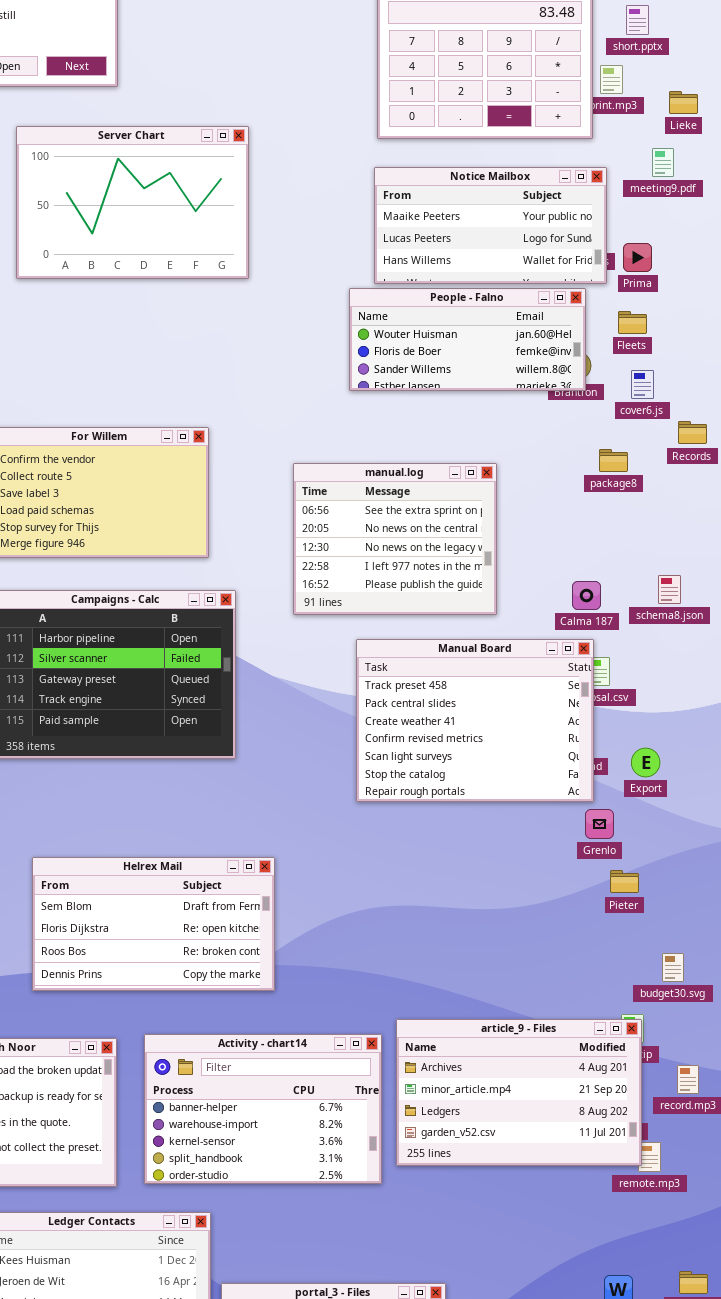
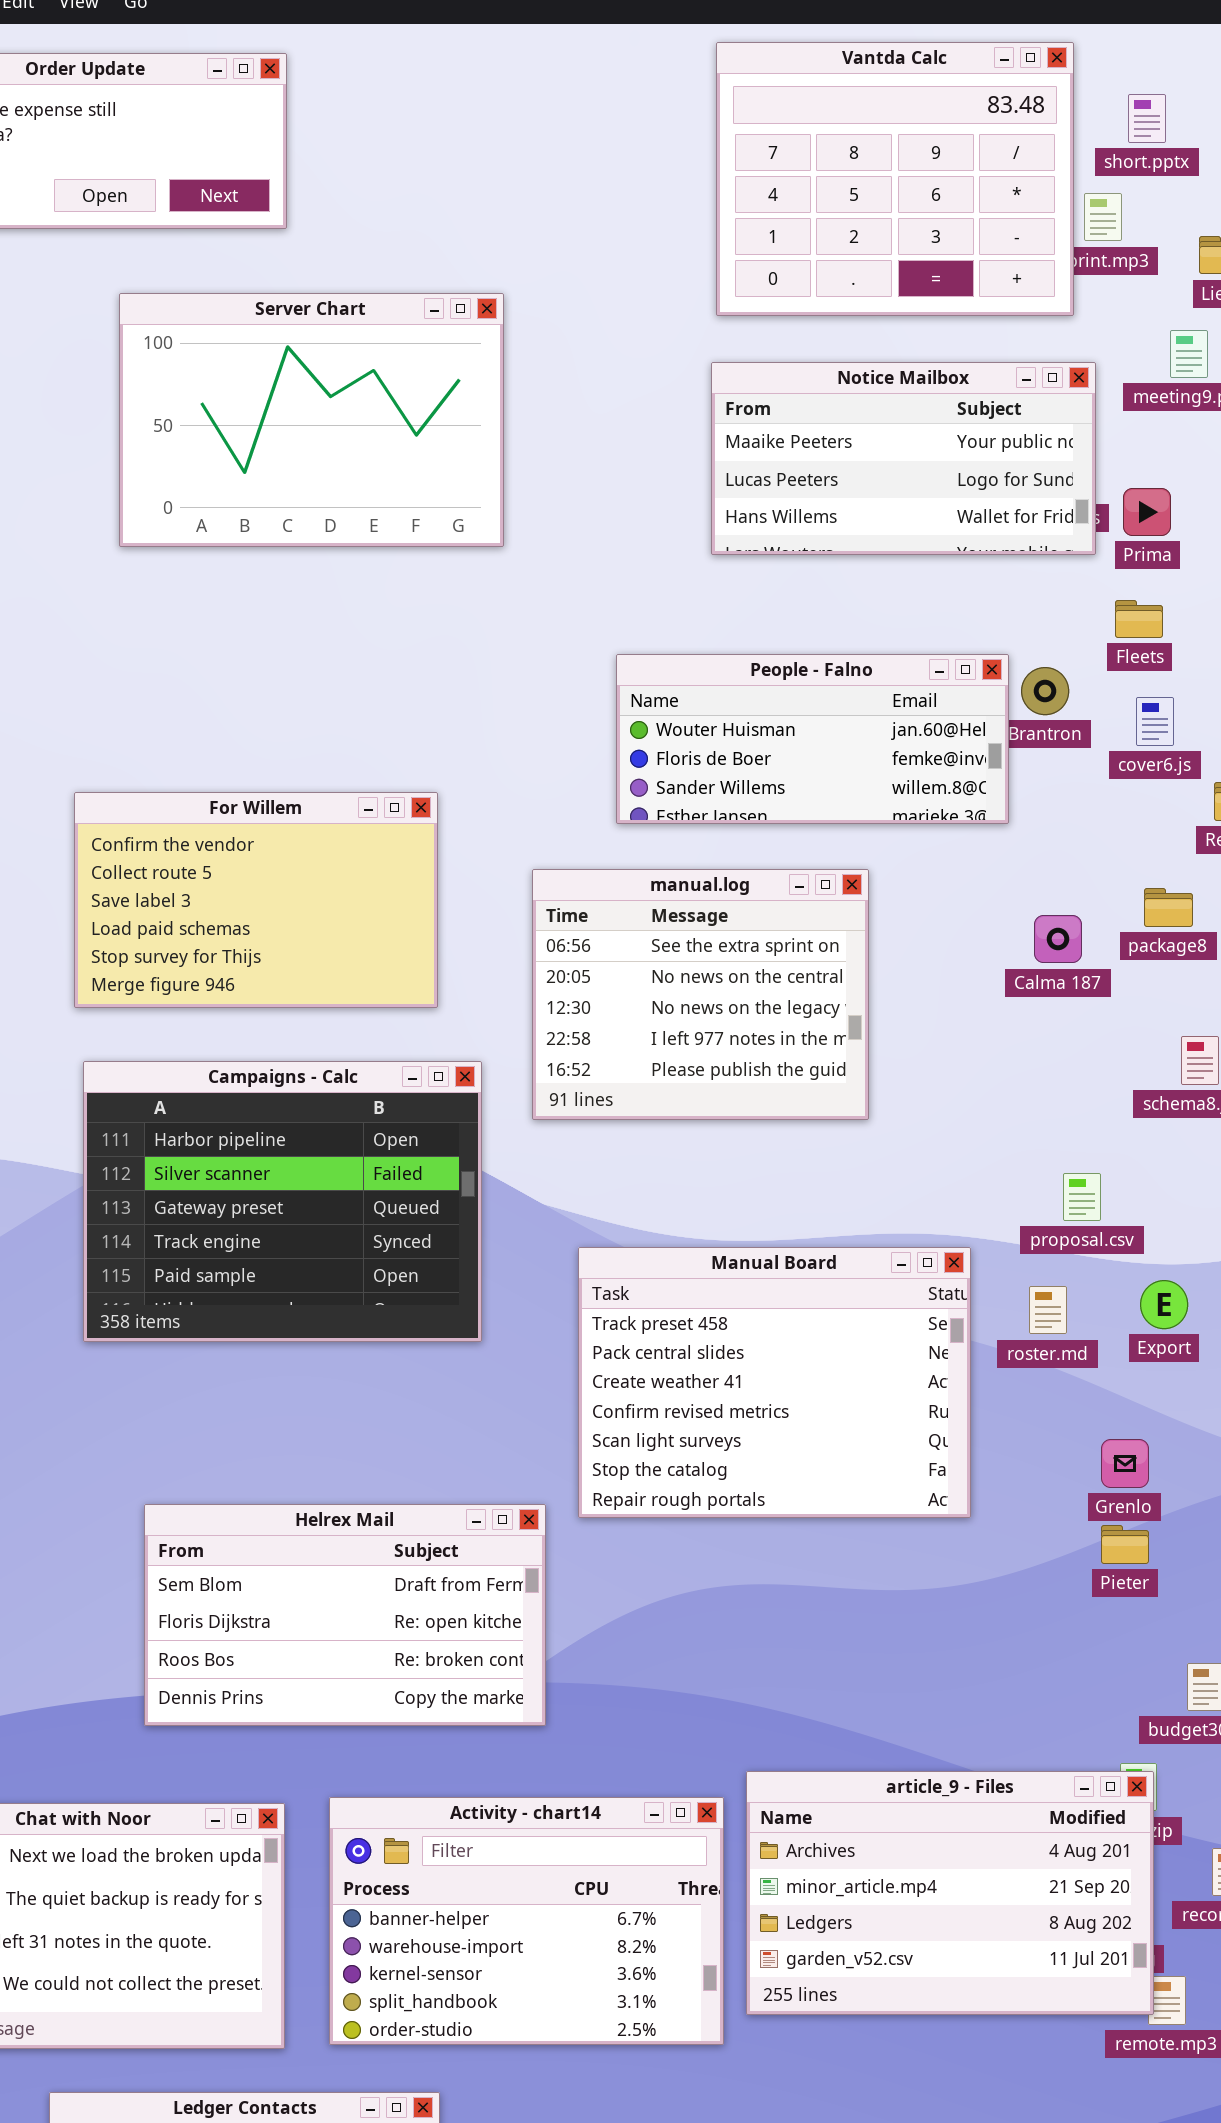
People - Falno: [349,288,586,391] -> [616,654,1009,824], moved
package8: [599,449,628,472] -> [1144,888,1193,927], moved
manual.log: [293,463,497,615] -> [532,869,869,1120], moved
Calma 187: [572,581,601,610] -> [1034,915,1082,963], moved
Manual Board: [356,639,594,802] -> [578,1247,971,1518], moved
Export: [631,748,660,777] -> [1140,1280,1188,1329], moved
Grenlo: [585,809,614,839] -> [1101,1439,1149,1488], moved

